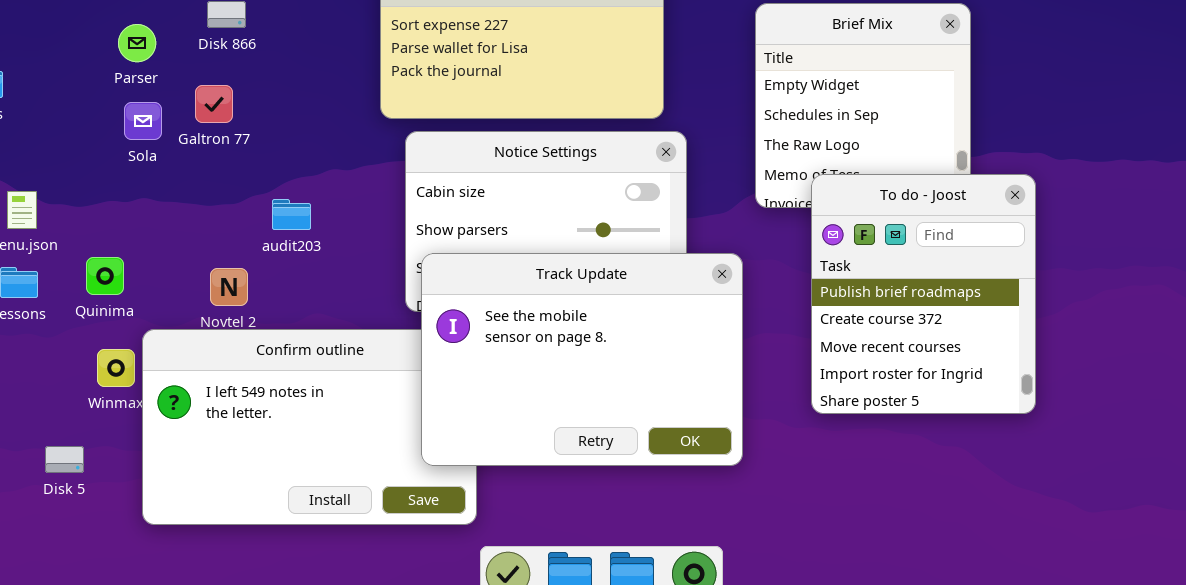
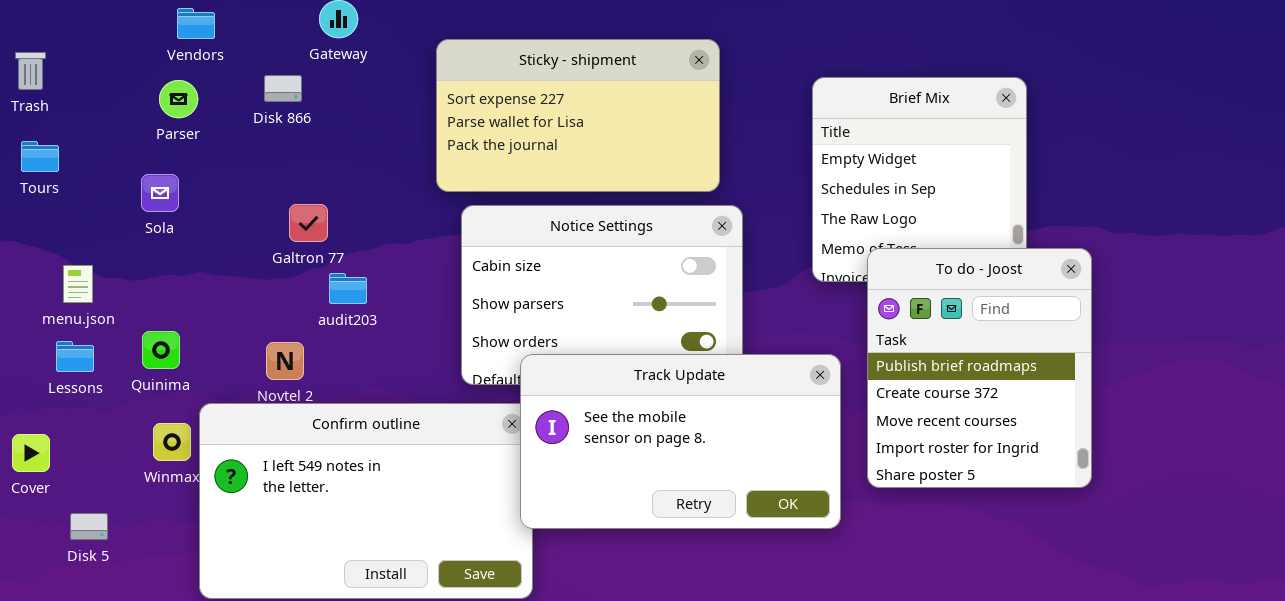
Parser: [118,24,156,62] -> [159,80,198,118], moved
Galtron 77: [195,85,233,123] -> [289,204,328,242], moved
Sola: [124,102,162,140] -> [141,174,179,212], moved
Track Update: [421,253,743,466] -> [520,354,841,529], moved, resized
Disk 5: [45,446,84,473] -> [70,513,108,540], moved

